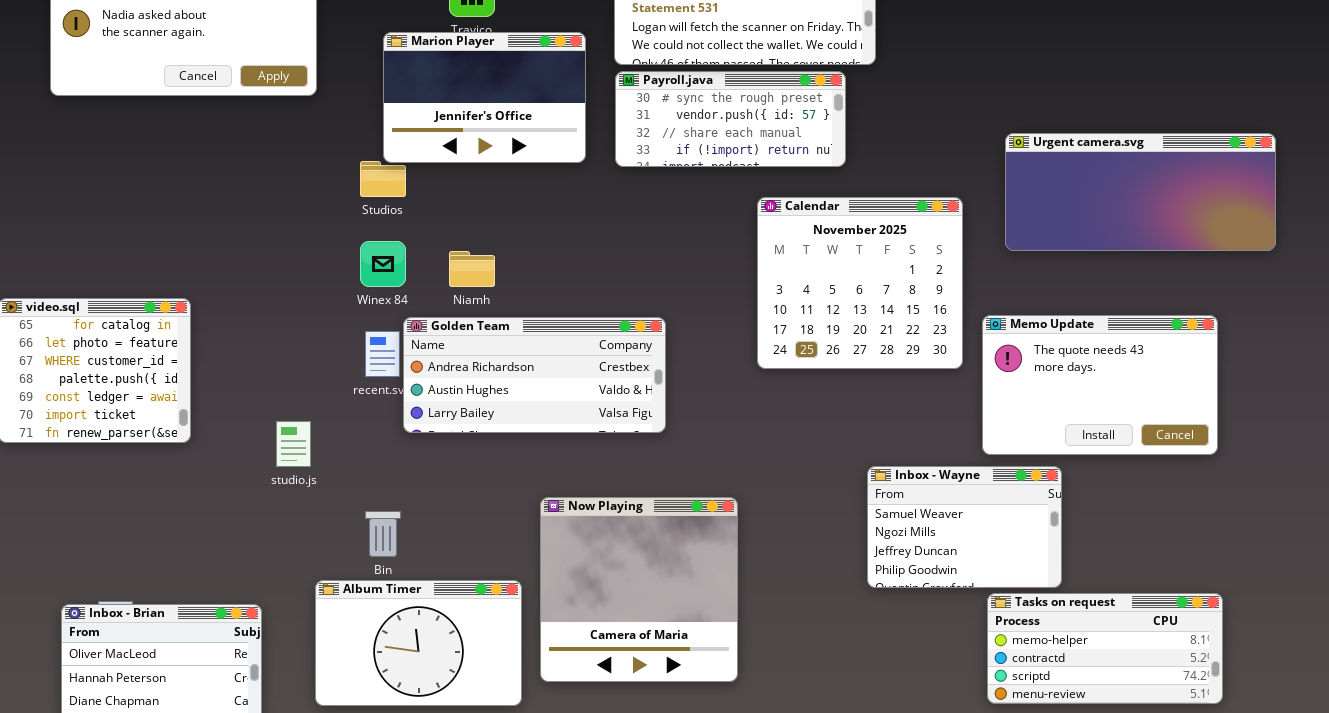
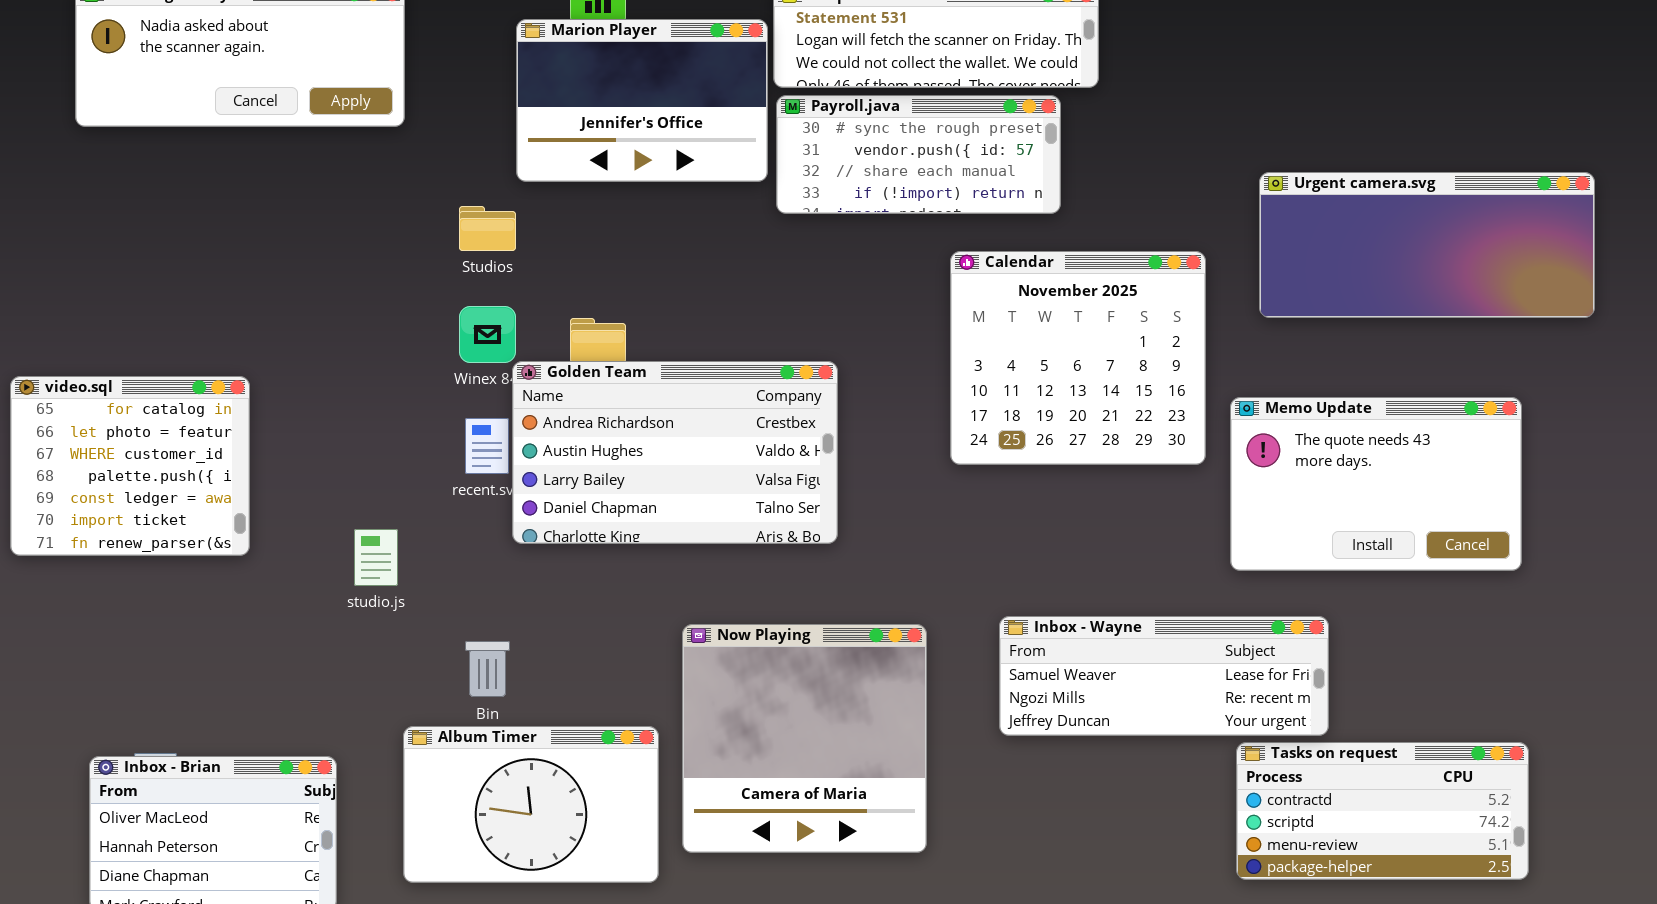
Marion Player: [383,32,586,163] -> [516,19,768,182], moved
Golden Team: [403,317,666,433] -> [512,361,838,544], resized
Inbox - Wayne: [867,466,1062,588] -> [999,616,1329,736], resized
Tasks on request: [987,593,1223,704] -> [1236,742,1529,880], scrolled down 1 row

